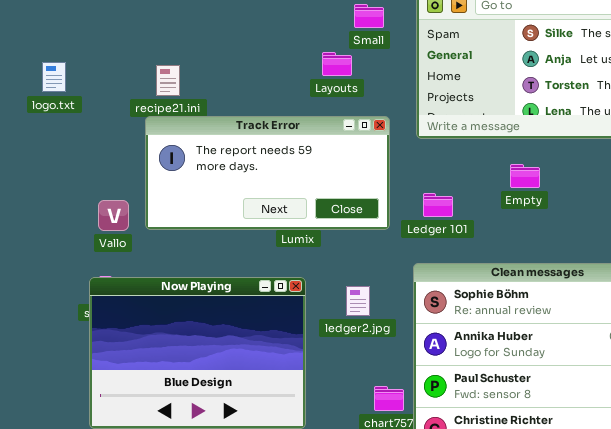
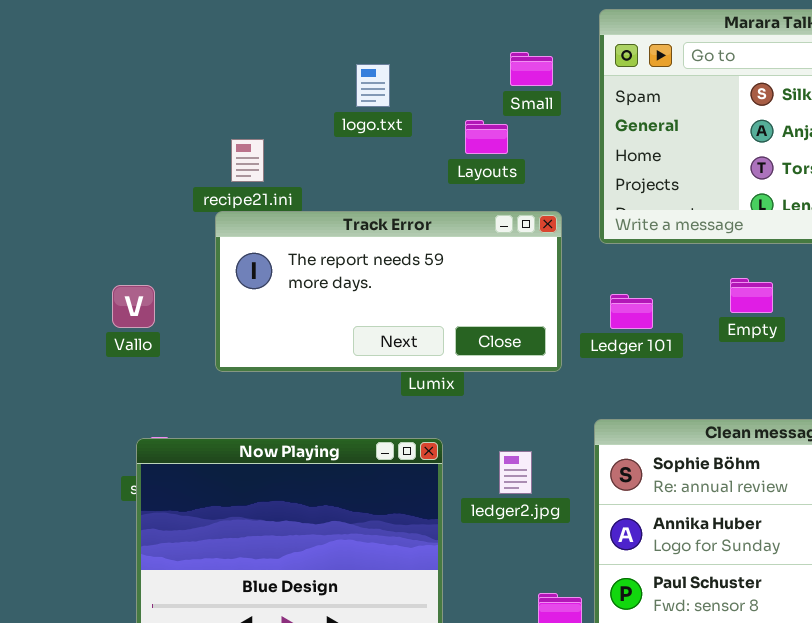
logo.txt: [42,62,66,92] -> [356,64,390,107], moved
Ledger 101: [423,193,453,217] -> [610,294,653,329], moved
Vallo: [98,200,129,231] -> [112,285,155,328], moved

